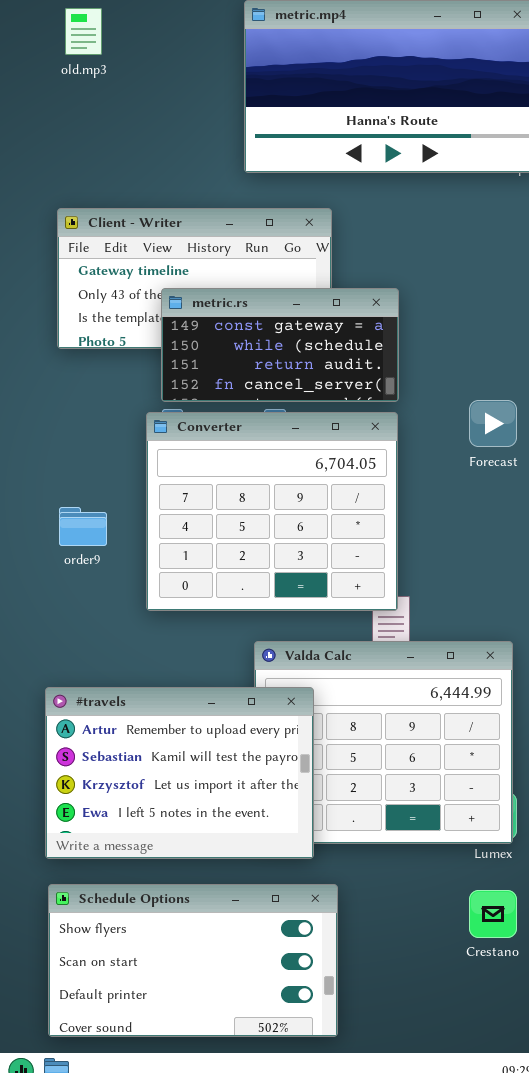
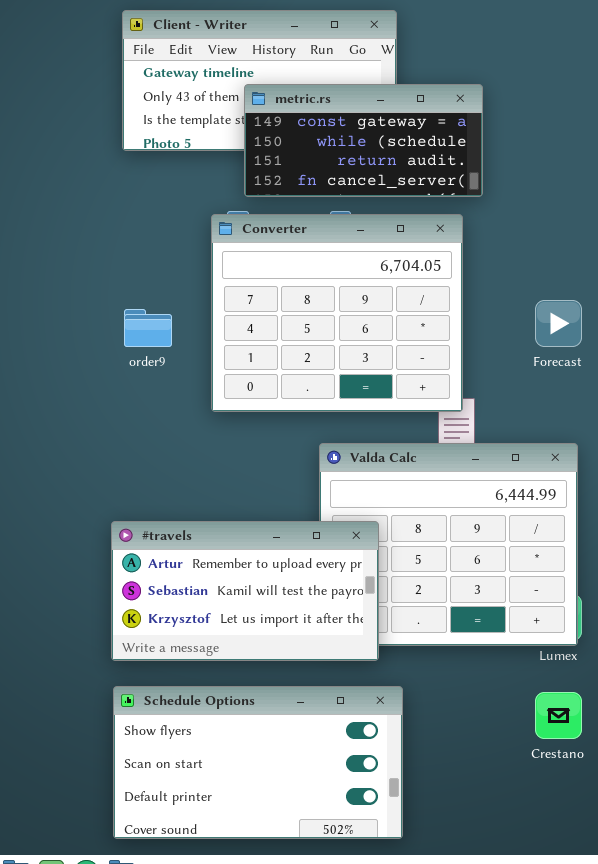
metric.rs: [161,288,399,402] -> [244,84,483,197], moved
Forecast: [469,400,517,447] -> [535,300,582,347], moved
#travels: [45,687,314,859] -> [111,521,379,661], resized

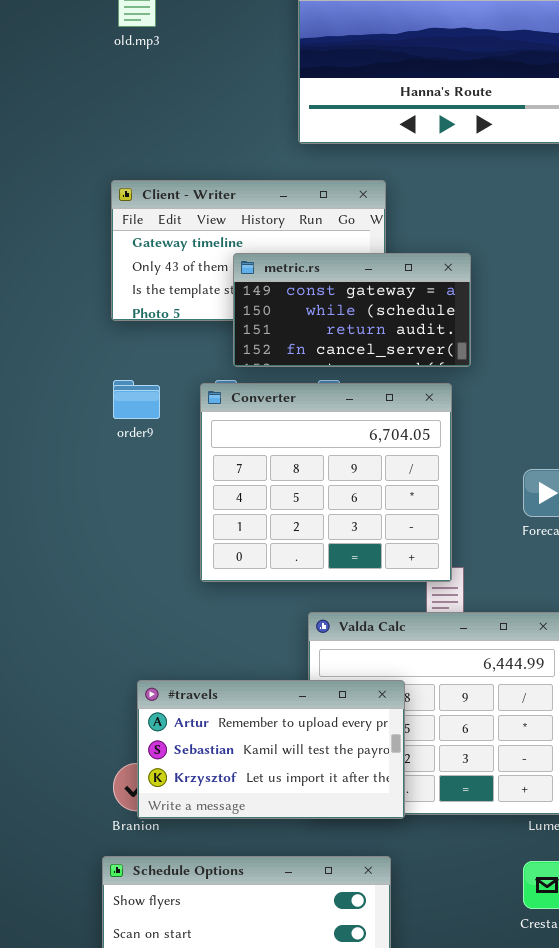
order9: [124,309,172,347] -> [113,380,160,419], moved
#travels: [111,521,379,661] -> [137,680,405,819], moved

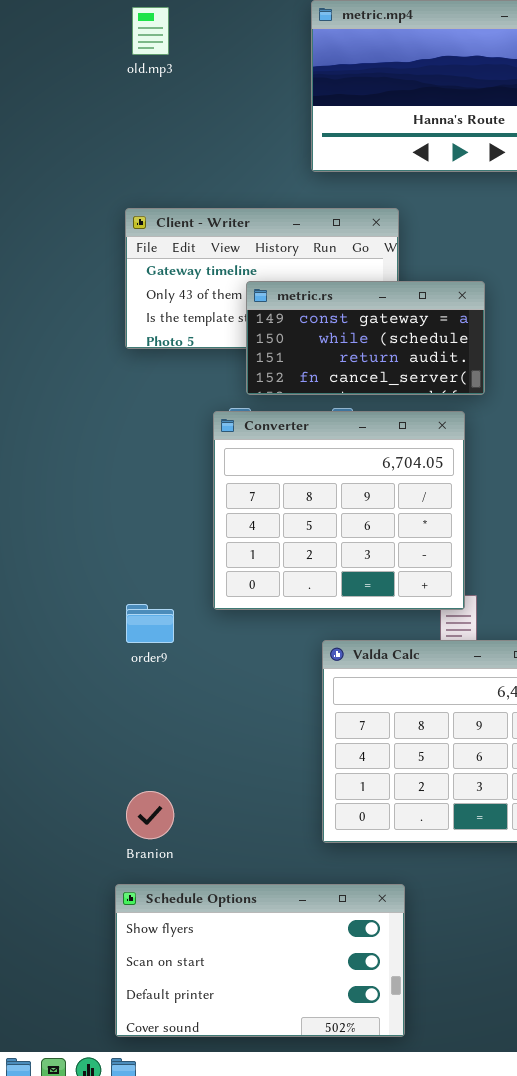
order9: [113,380,160,419] -> [126,604,174,643], moved
#travels: [137,680,405,819] -> none, closed

